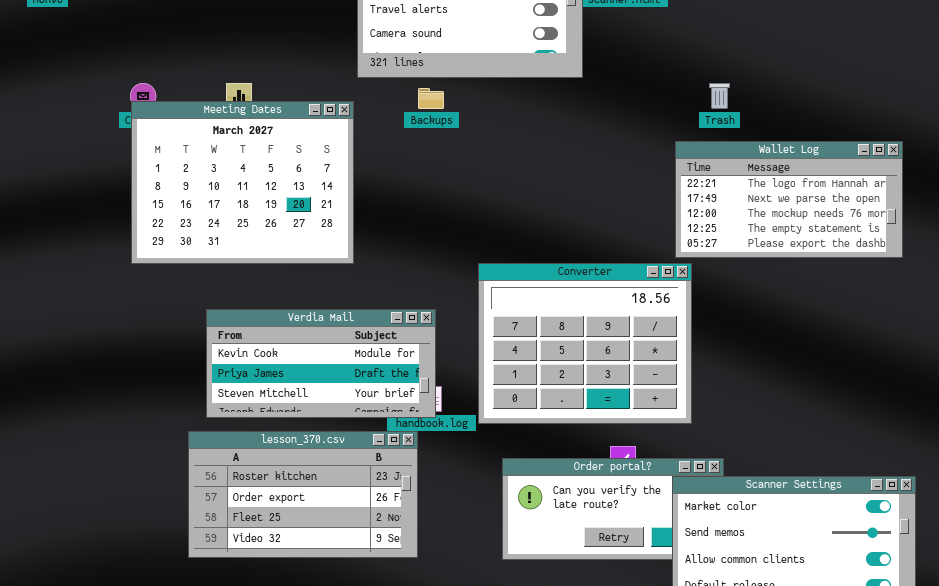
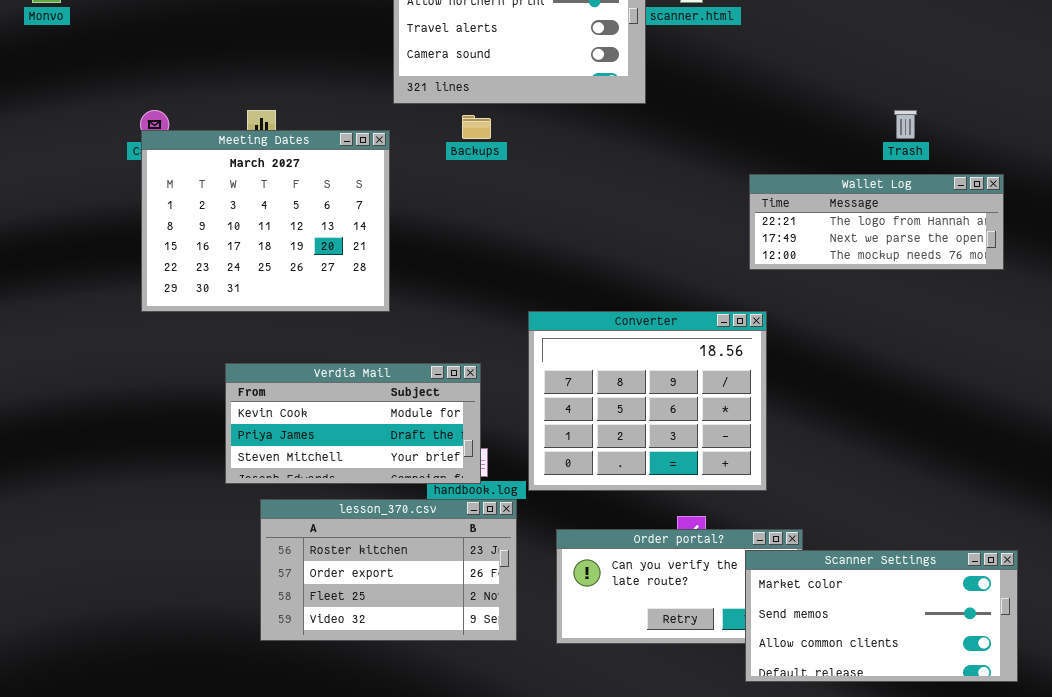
Trash: [709,83,730,109] -> [894,110,917,139], moved
Wallet Log: [675,141,903,258] -> [749,174,1004,270], resized
lesson_370.csv: [188,431,418,558] -> [260,499,517,641], moved

